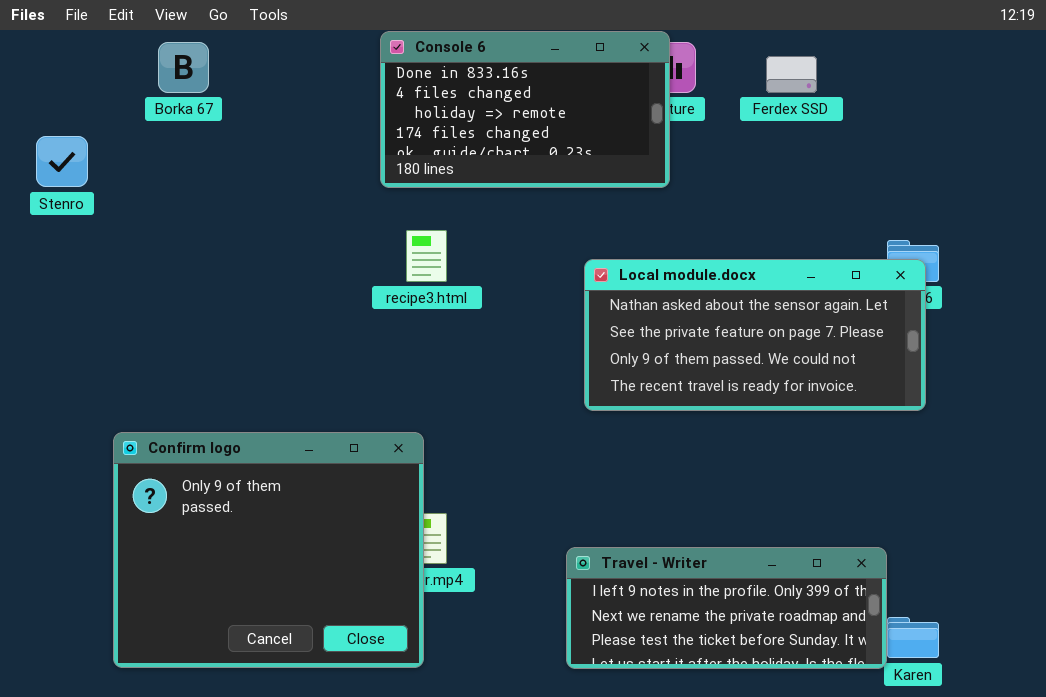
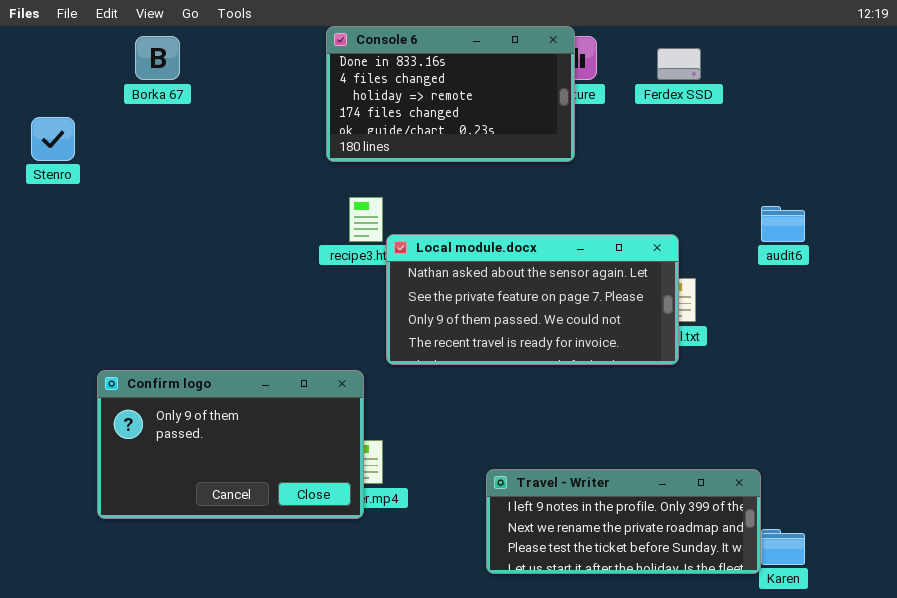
Local module.docx: [584,259,926,411] -> [386,234,679,365], moved
Confirm logo: [113,432,424,668] -> [97,370,364,519], resized

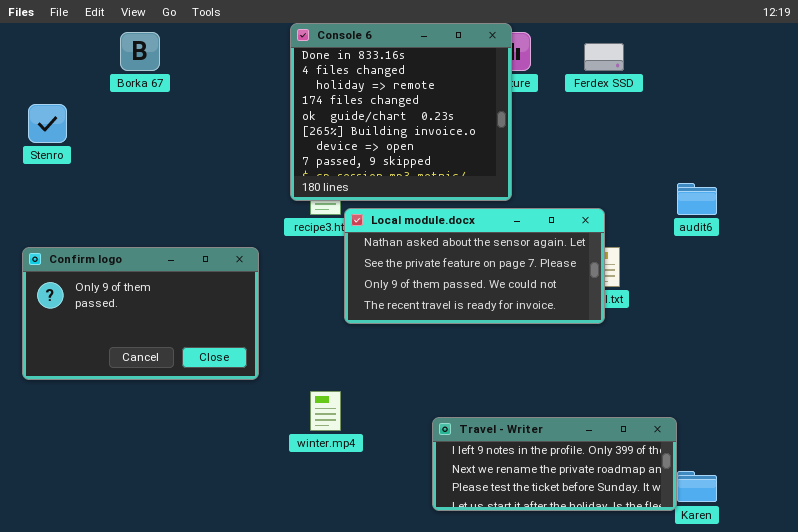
Console 6: [326,26,575,162] -> [290,23,512,201], resized
Confirm logo: [97,370,364,519] -> [22,247,259,380], moved

